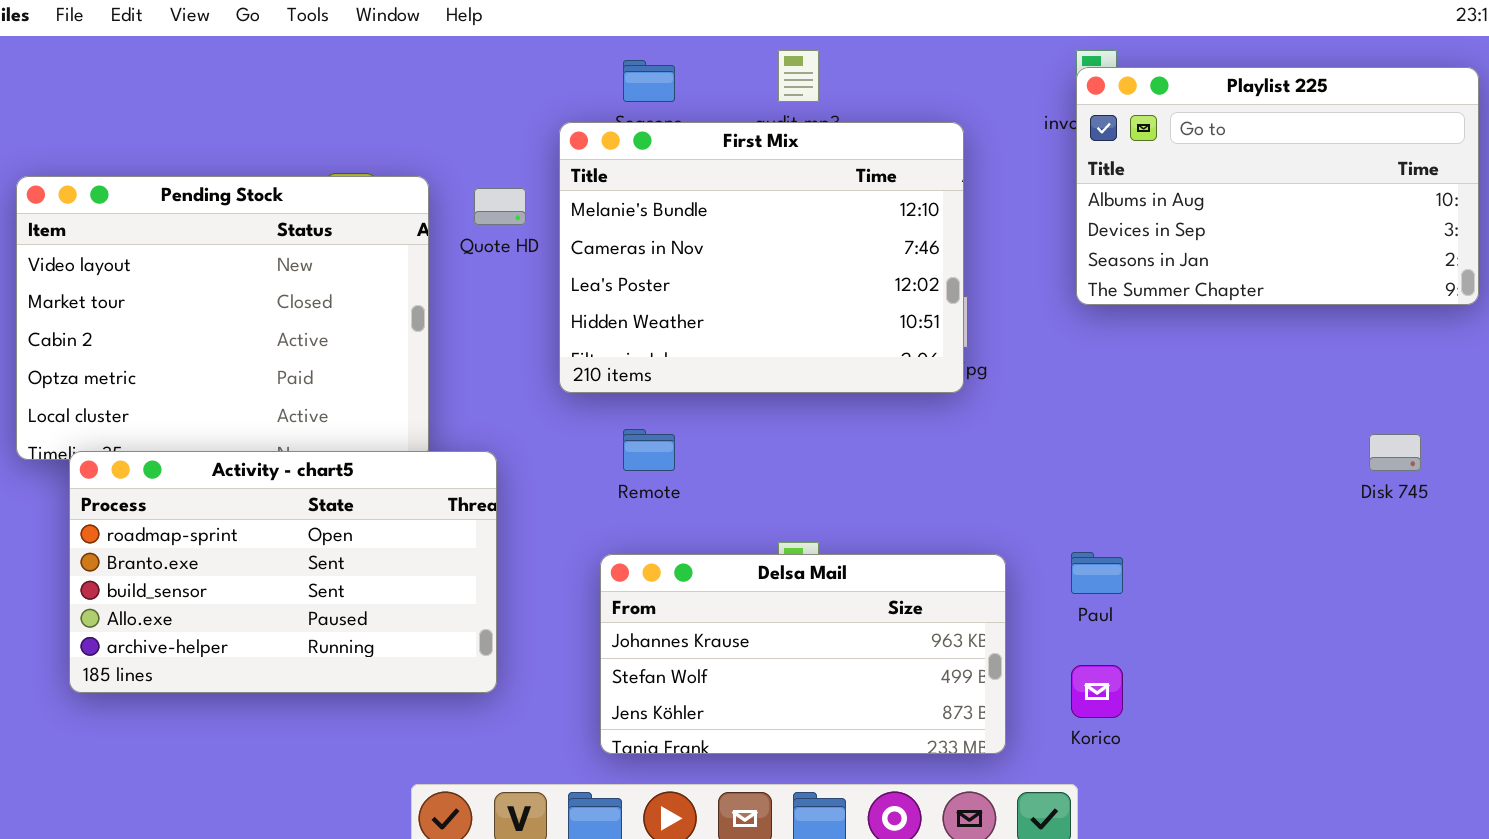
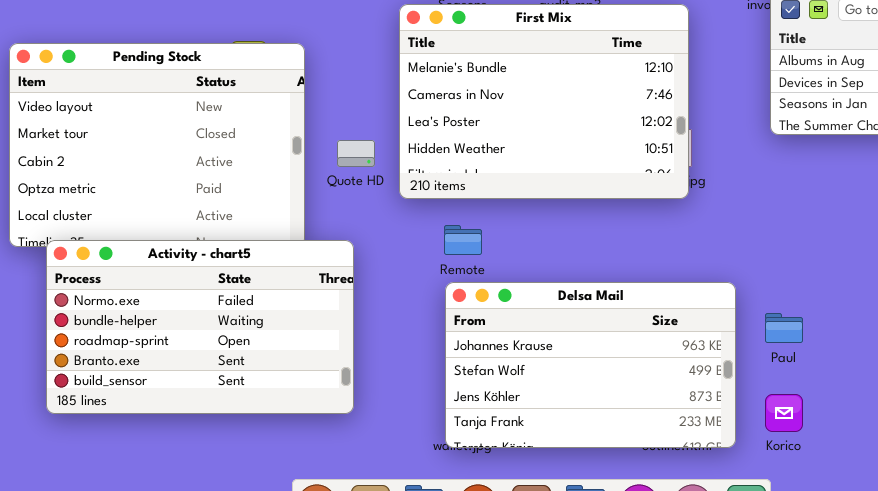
Quote HD: [474,188,526,225] -> [337,140,375,167], moved
Activity - chart5: [69,451,497,693] -> [46,240,354,414], scrolled up 2 rows
Delsa Mail: [600,554,1006,754] -> [445,282,736,448], moved, resized

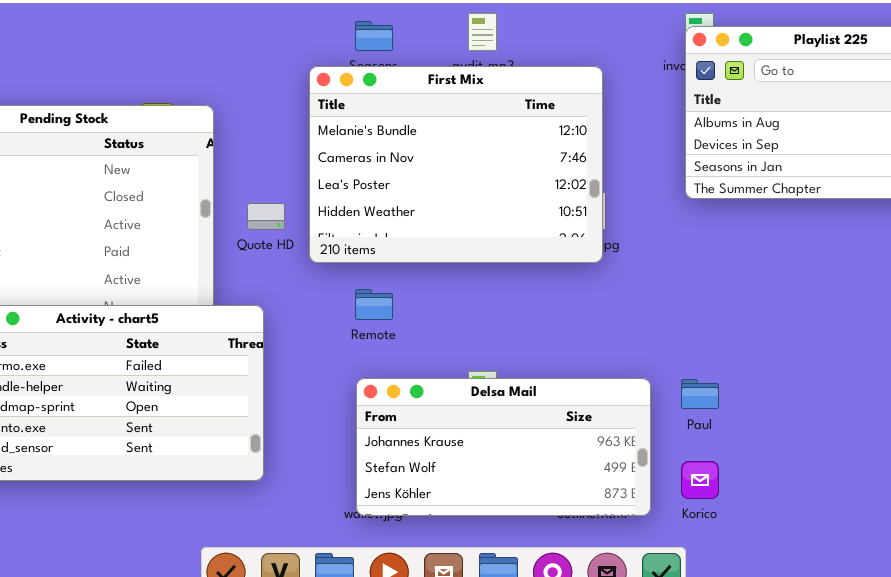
Delsa Mail: [445,282,736,448] -> [356,378,651,516], resized

